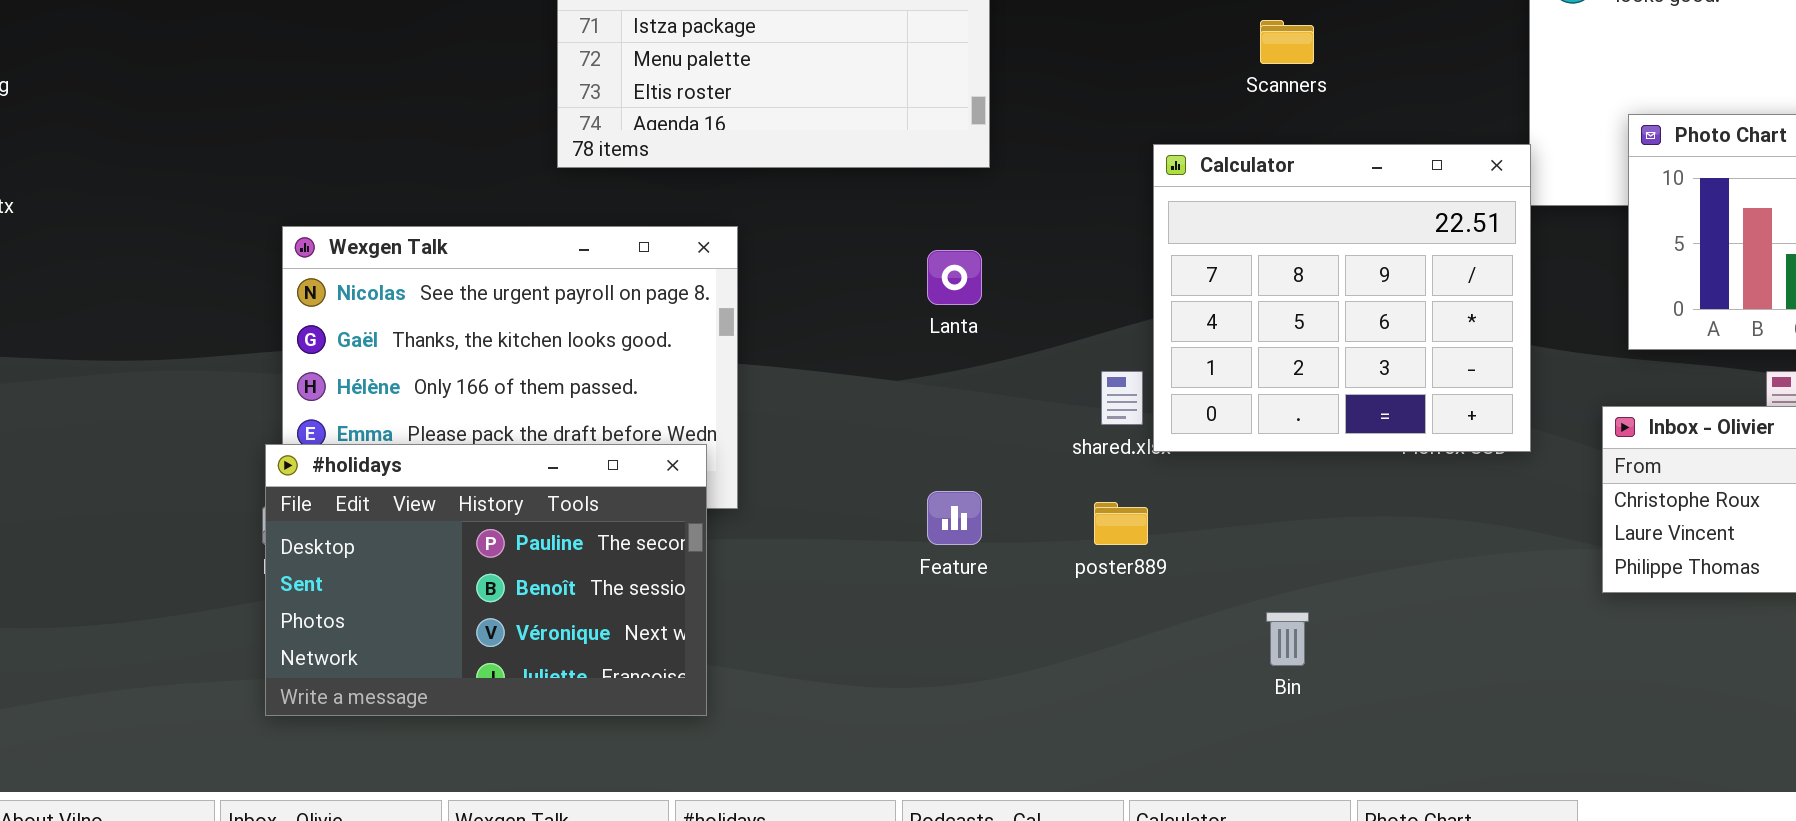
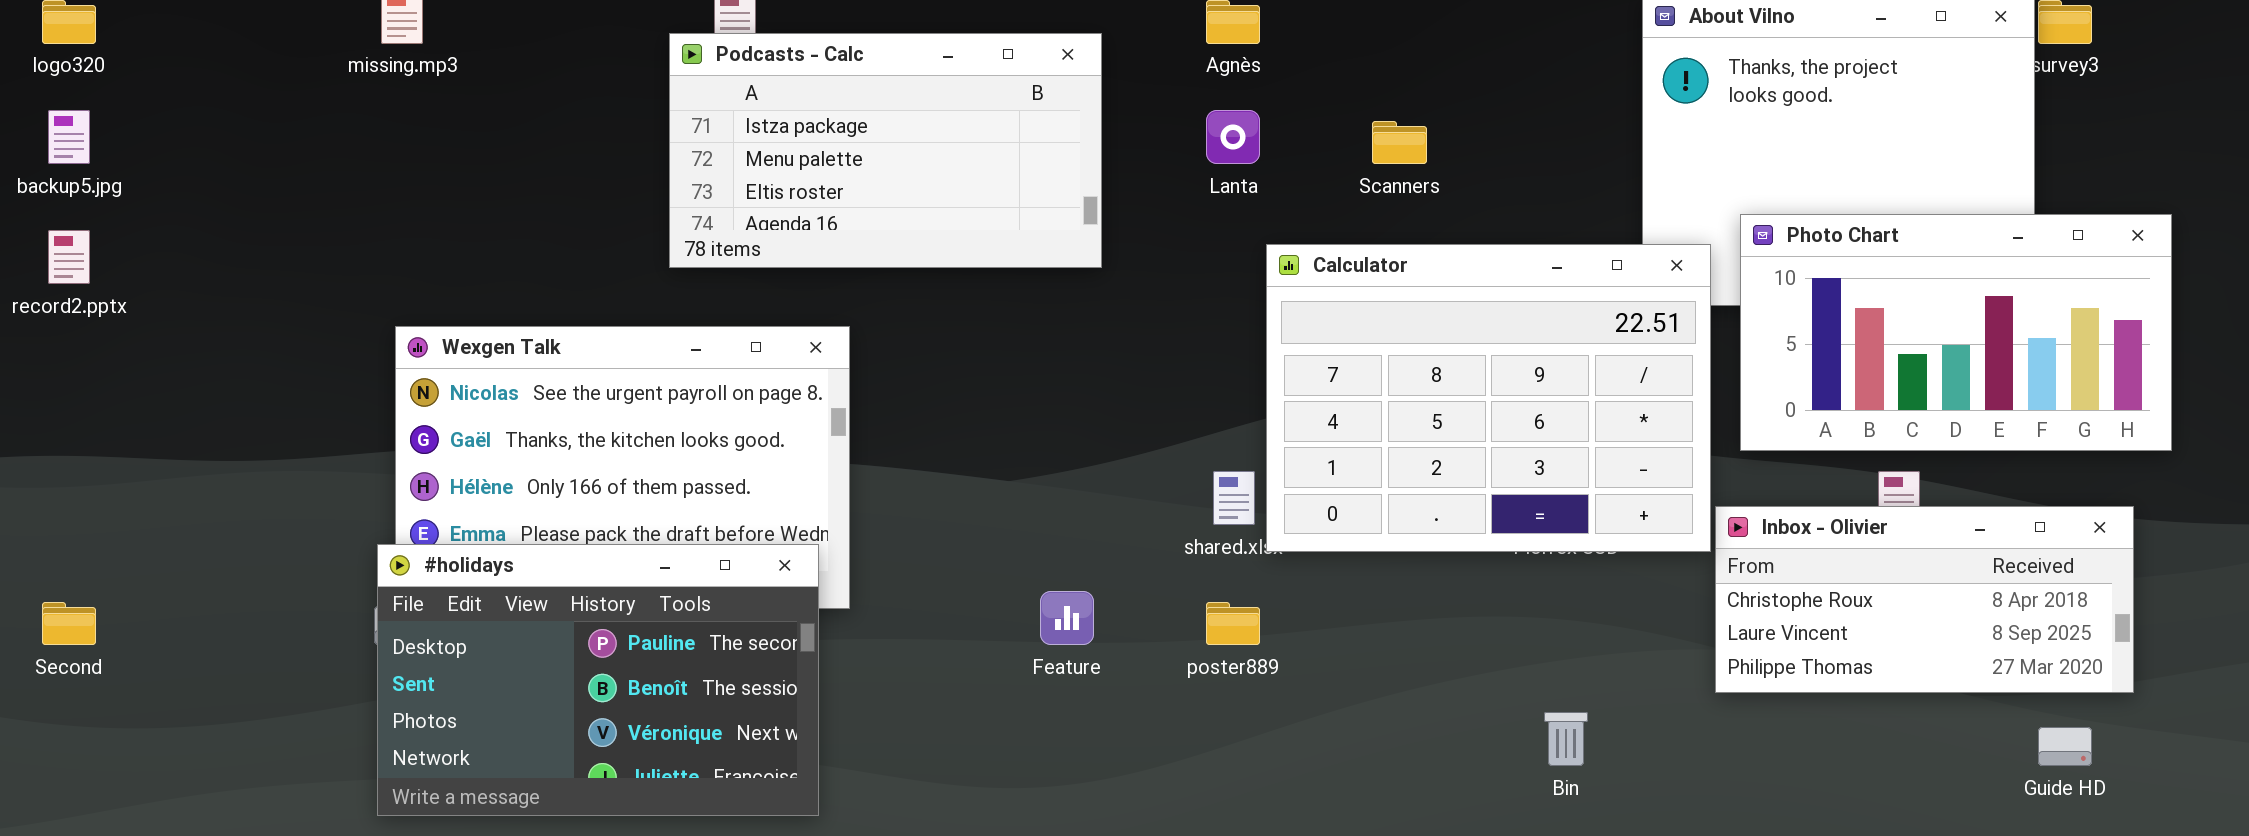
Calculator: [1153,144,1531,452] -> [1266,244,1711,552], resized
Lanta: [927,250,982,305] -> [1206,110,1260,164], moved
Bin: [1266,612,1309,666] -> [1544,712,1588,766], moved

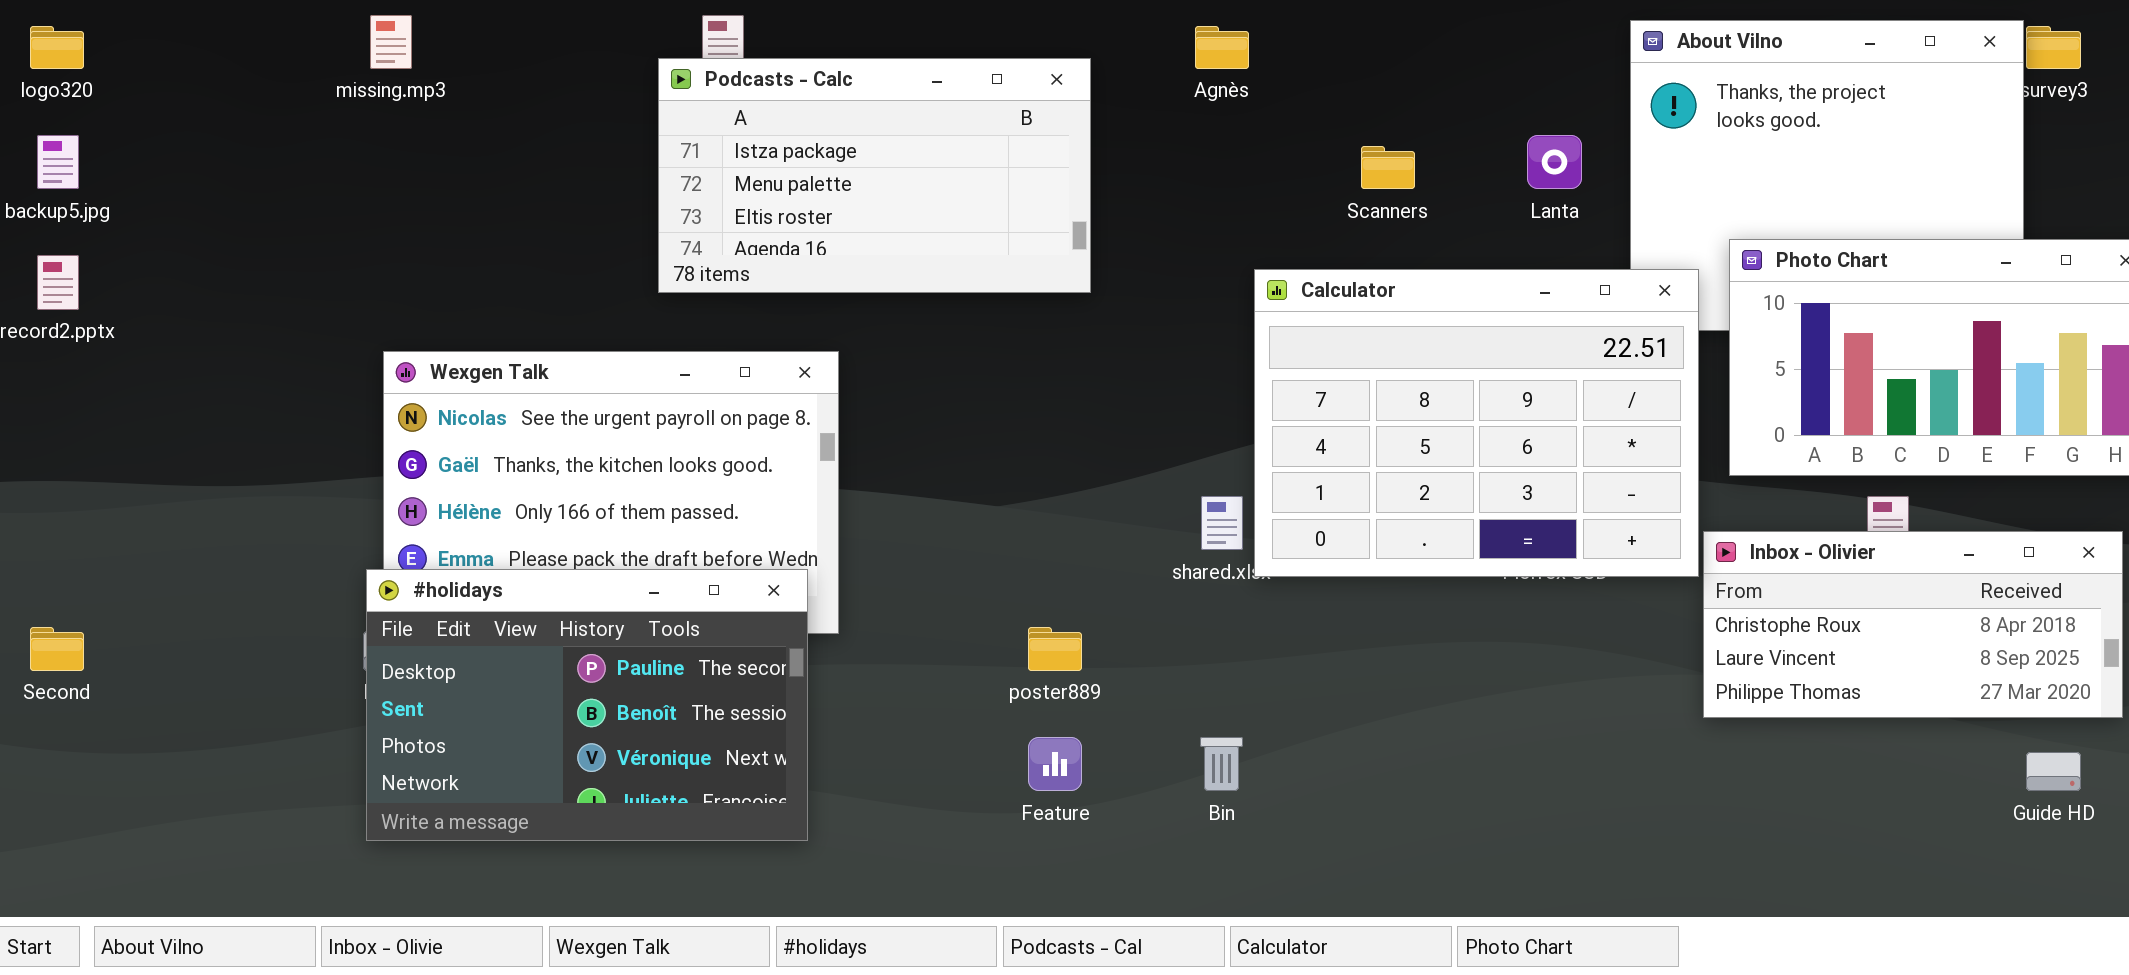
Lanta: [1206,110,1260,164] -> [1527,135,1582,189], moved
Feature: [1040,591,1094,645] -> [1028,737,1082,791], moved
poster889: [1206,602,1260,645] -> [1028,627,1082,671], moved
Bin: [1544,712,1588,766] -> [1200,737,1243,791], moved

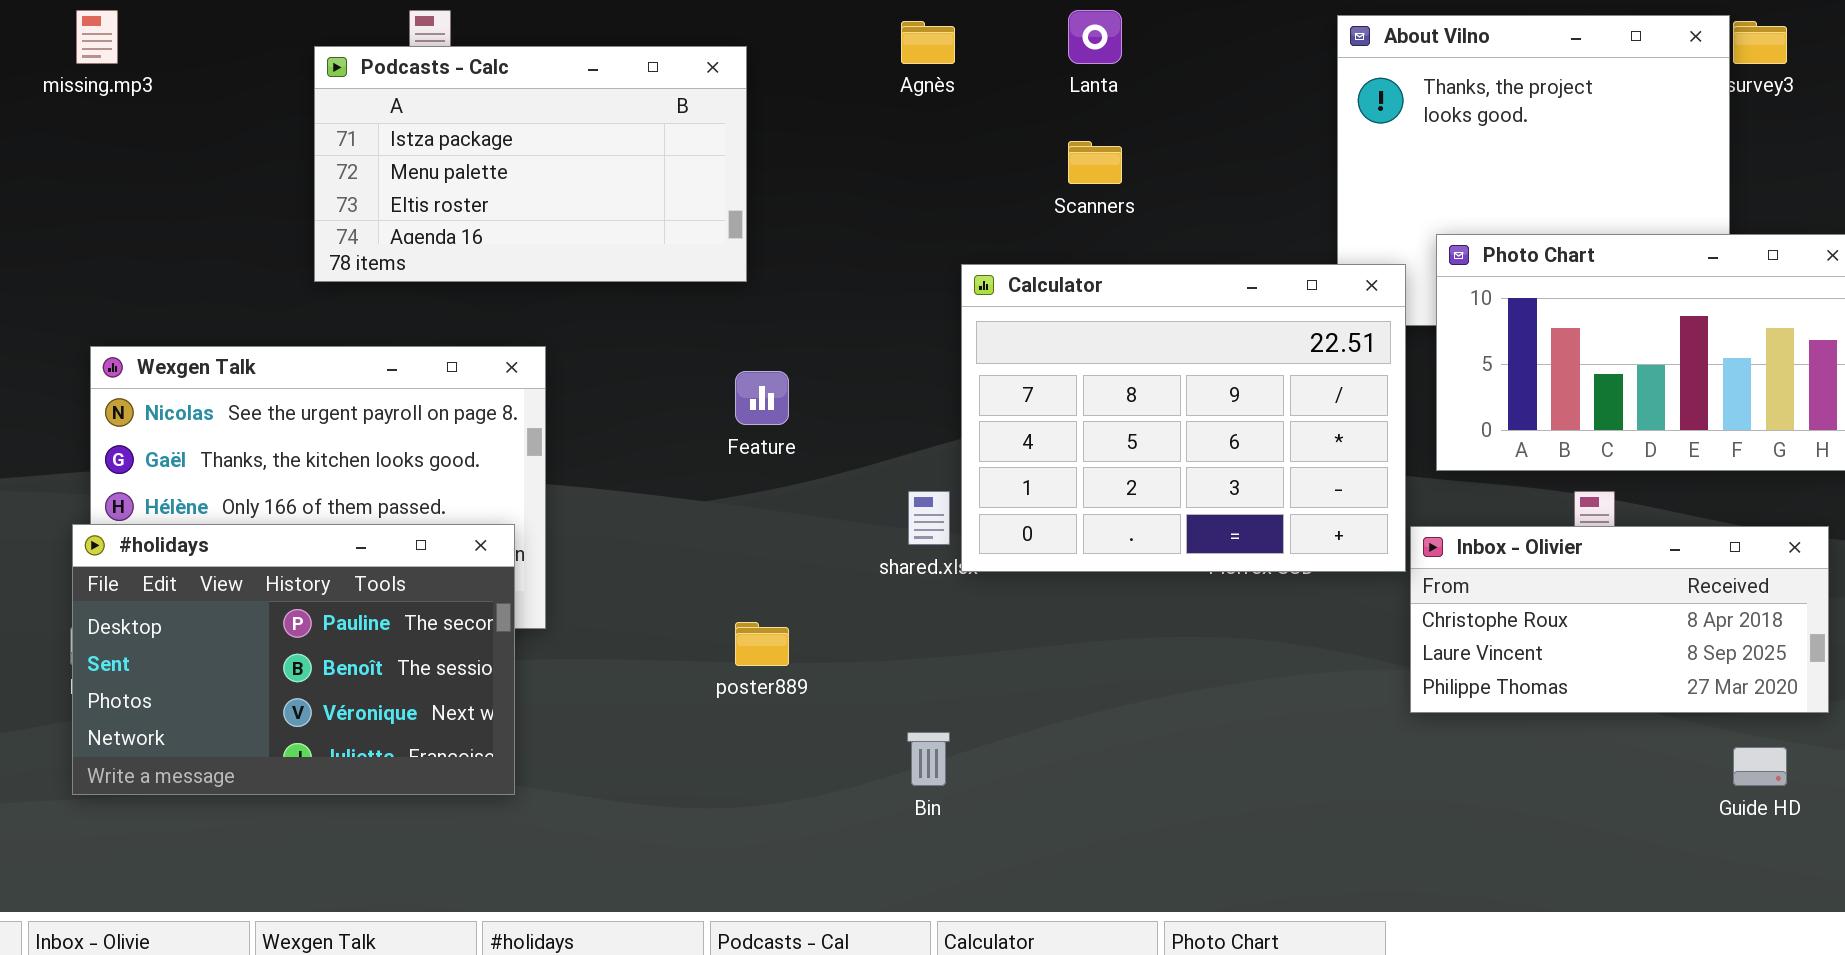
Podcasts - Calc: [658,58,1091,293] -> [314,46,747,282], moved
Lanta: [1527,135,1582,189] -> [1068,10,1122,64], moved
#holidays: [366,569,808,841] -> [72,524,515,795], moved
Feature: [1028,737,1082,791] -> [735,371,789,425], moved

